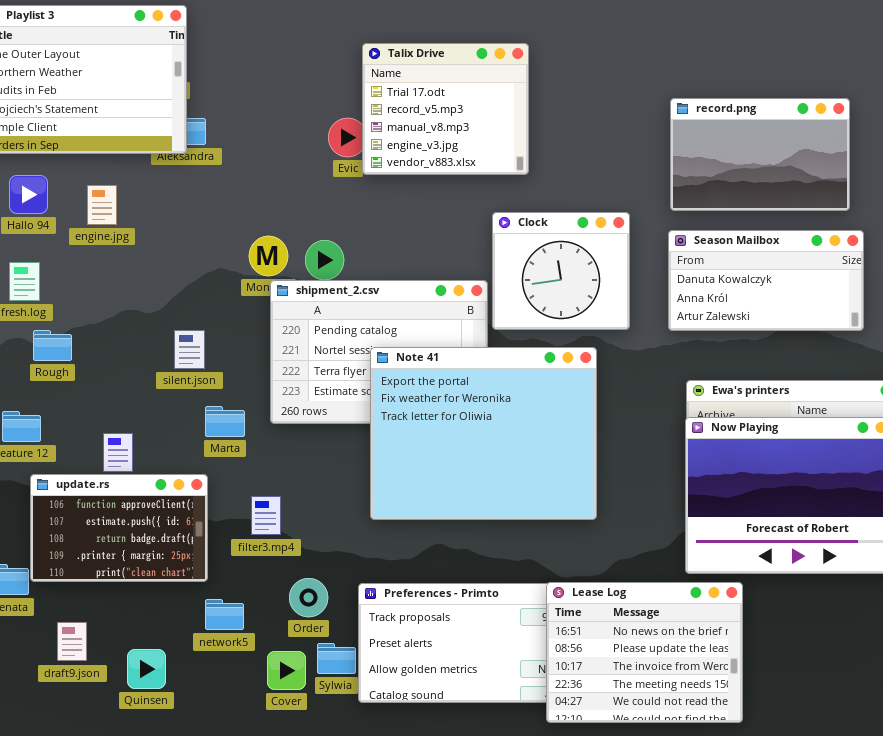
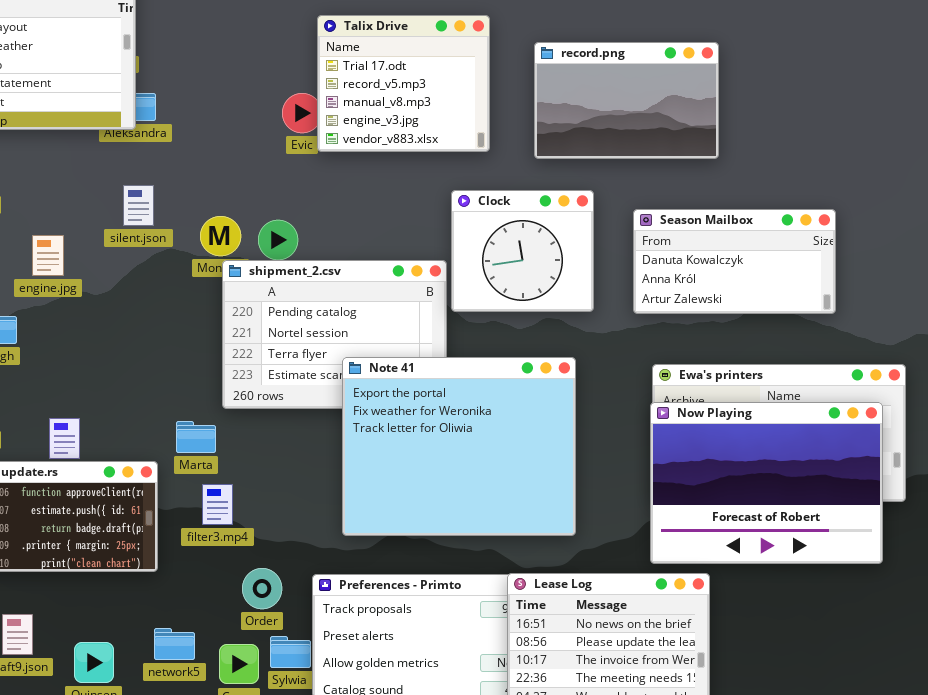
record.png: [670,98,850,211] -> [534,42,719,159], moved
engine.jpg: [87,185,117,225] -> [32,235,64,276], moved
silent.json: [174,330,205,369] -> [123,185,154,226], moved
Note 41: [370,347,597,520] -> [342,357,576,536], moved
Marta: [205,406,245,437] -> [176,421,216,453], moved
network5: [205,599,244,630] -> [154,628,195,660], moved

